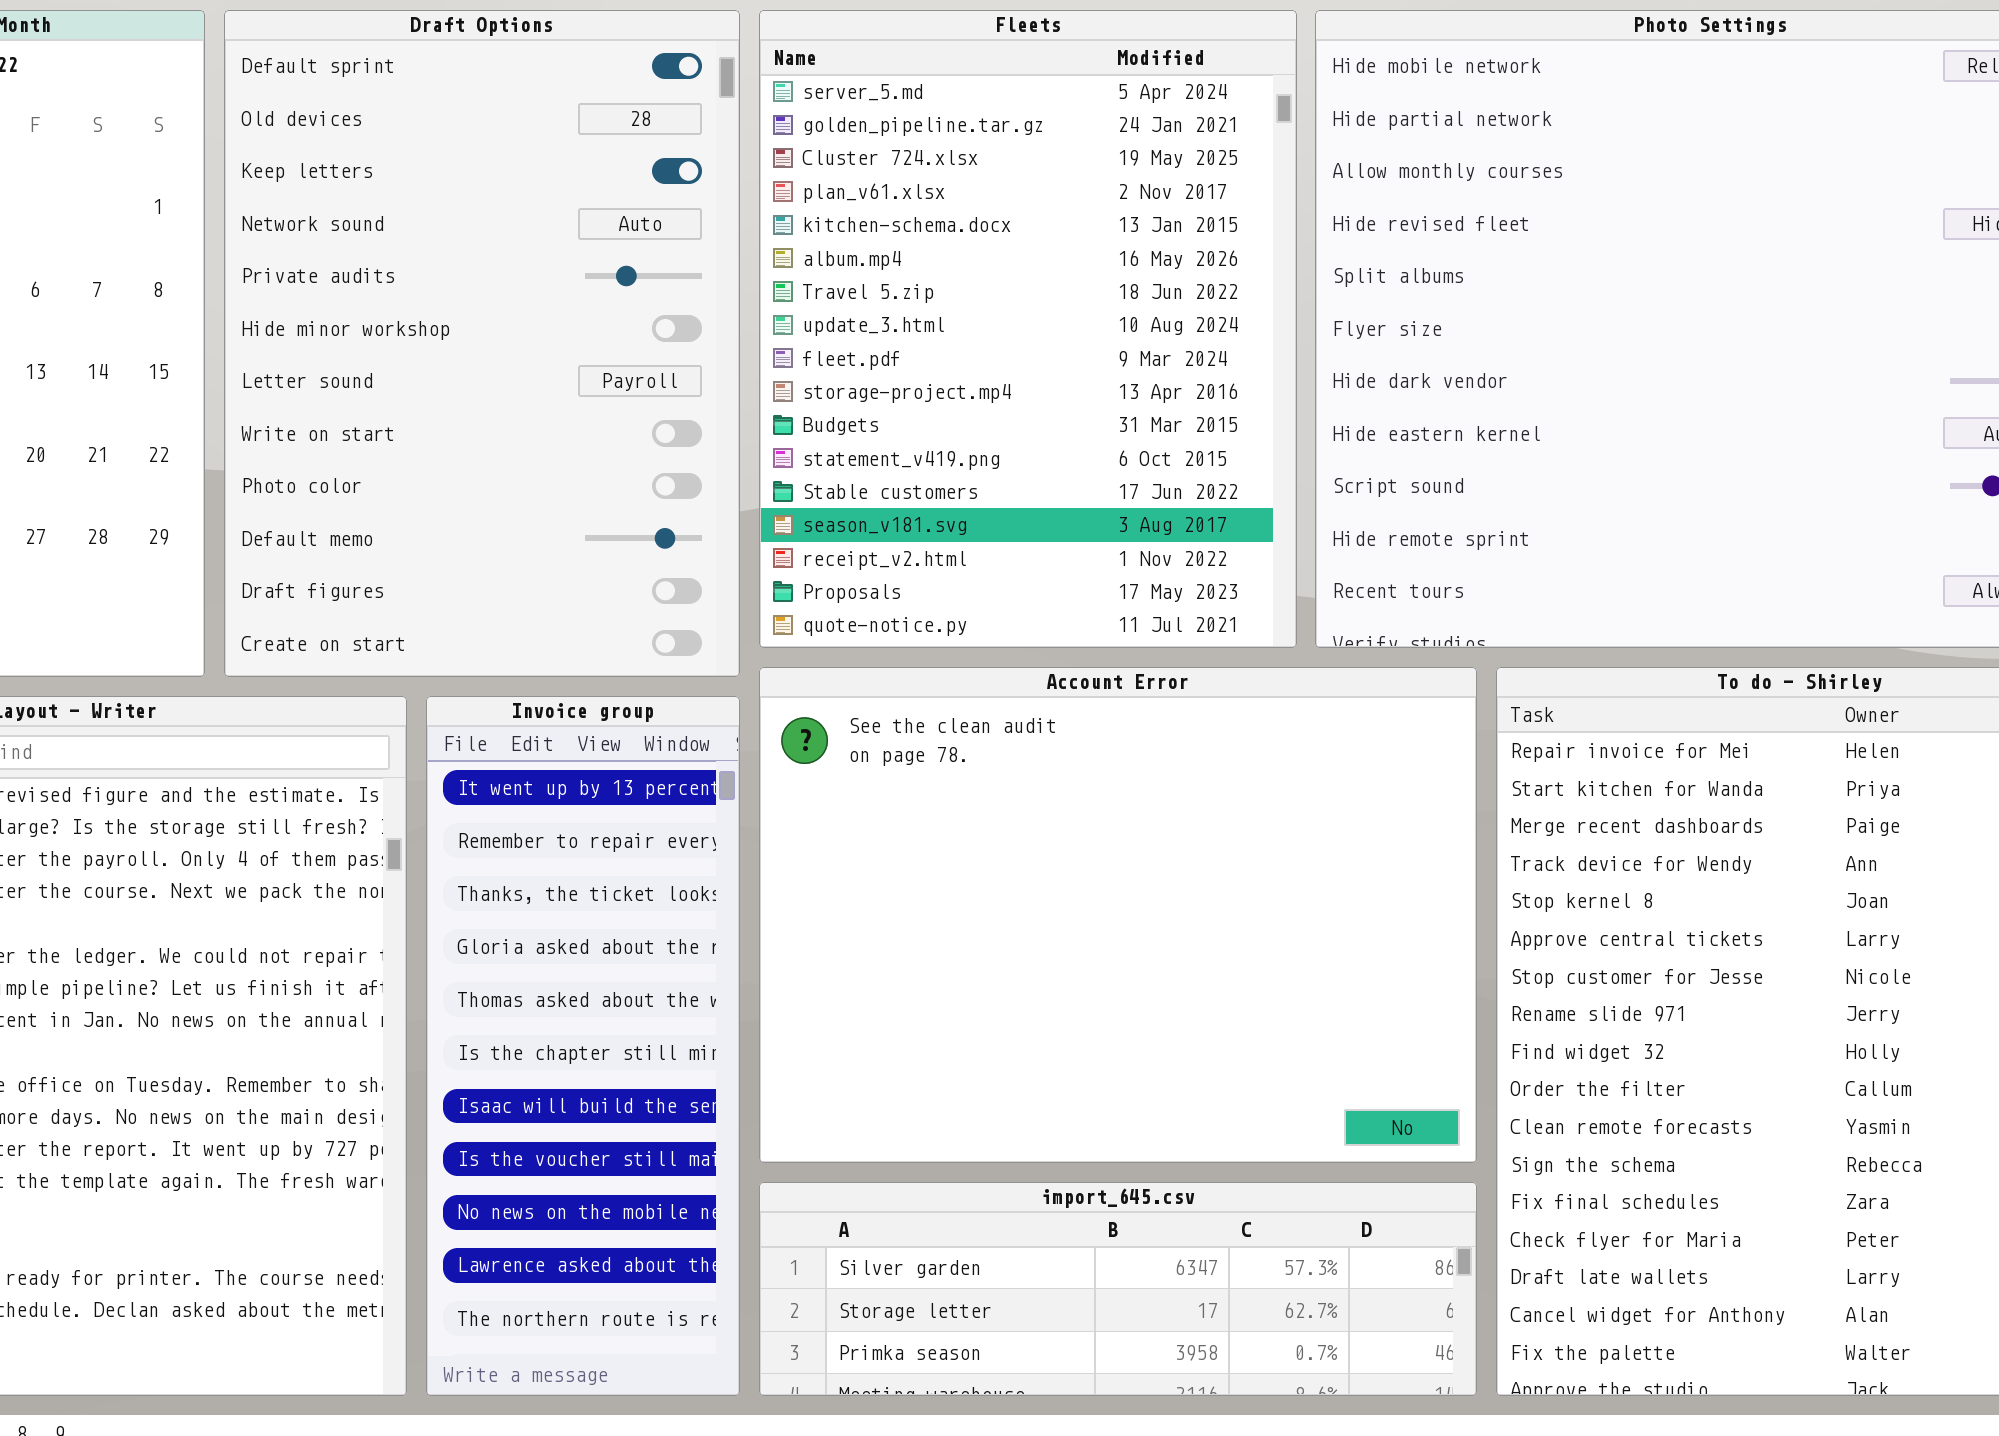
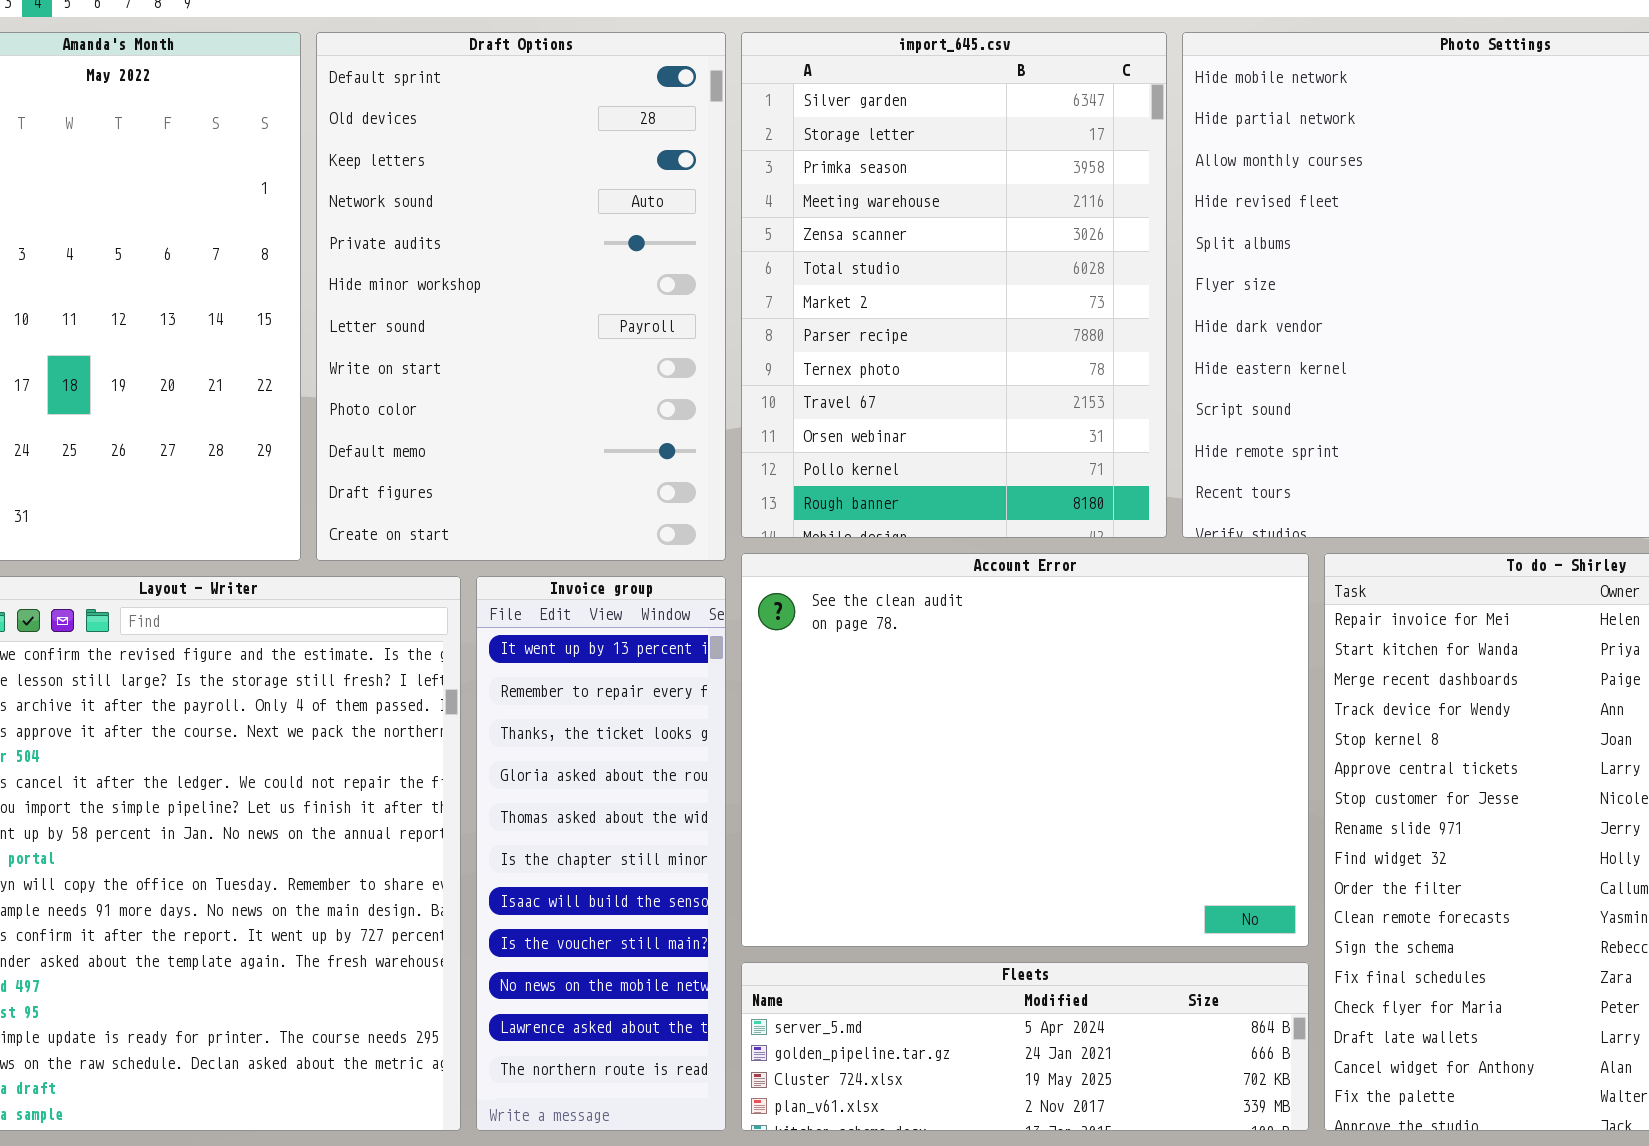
Fleets: [759,10,1297,648] -> [741,962,1309,1131], moved, resized
import_645.csv: [759,1182,1477,1396] -> [741,32,1167,538], moved, resized

